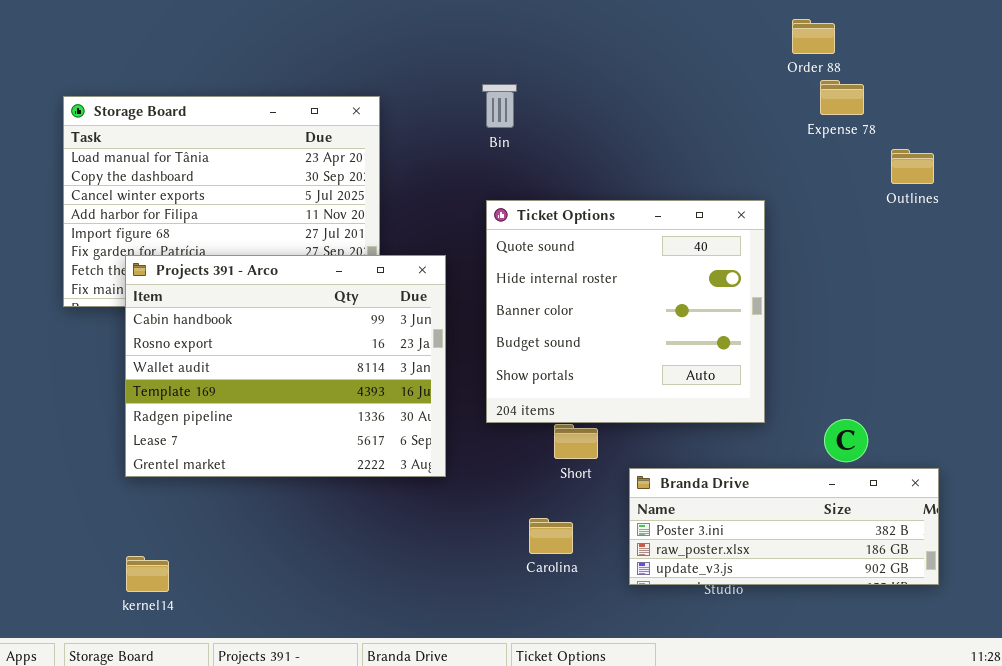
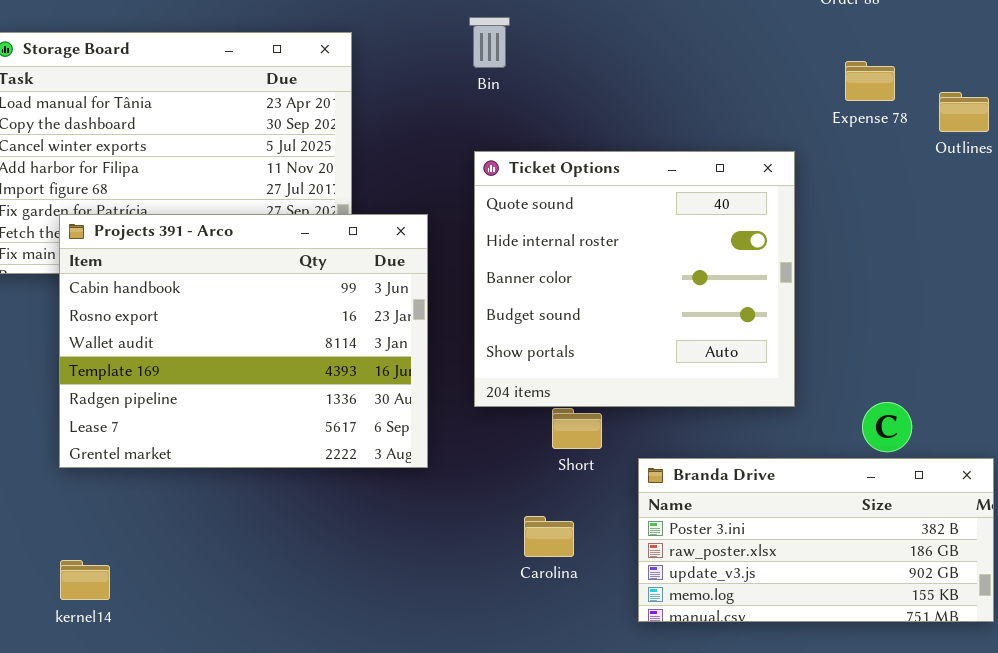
Expense 78: [820,80,864,115] -> [845,61,895,101], moved
Branda Drive: [629,468,939,585] -> [638,458,994,622], resized

